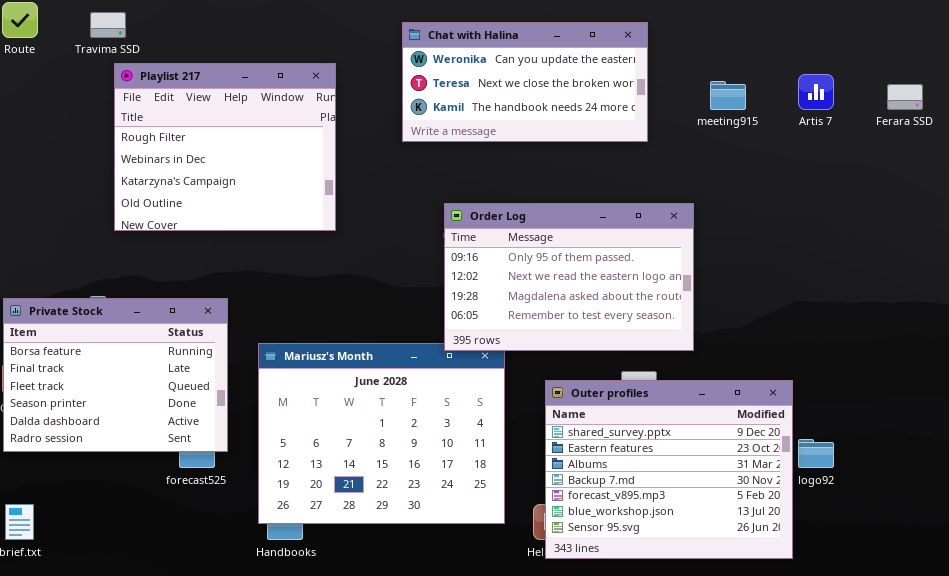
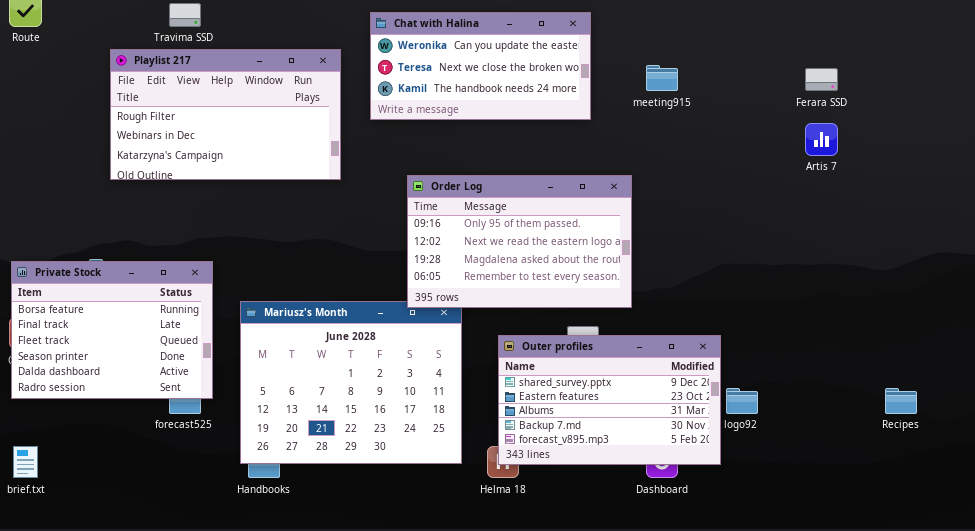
Travima SSD: [90,12,126,38] -> [169,3,201,27], moved
Playlist 217: [114,63,336,231] -> [110,49,341,180], resized
Artis 7: [798,74,834,110] -> [805,123,838,156], moved
Outer profiles: [545,380,793,559] -> [498,335,721,465], resized

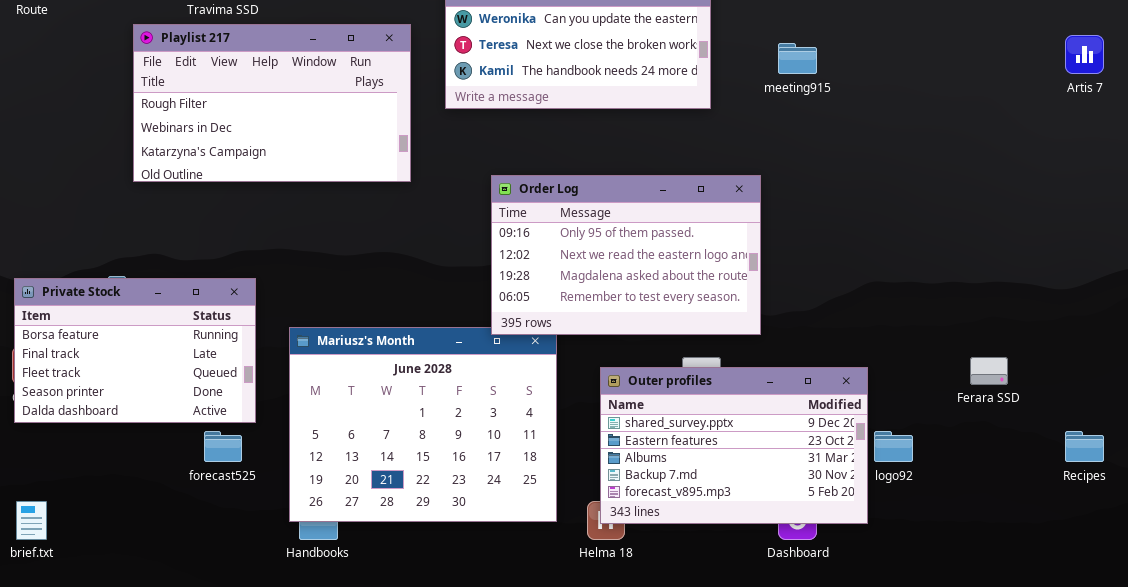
Ferara SSD: [805,68,838,91] -> [970,357,1008,385], moved
Artis 7: [805,123,838,156] -> [1065,35,1104,74], moved
Private Stock: [11,261,213,399] -> [14,278,256,423], resized

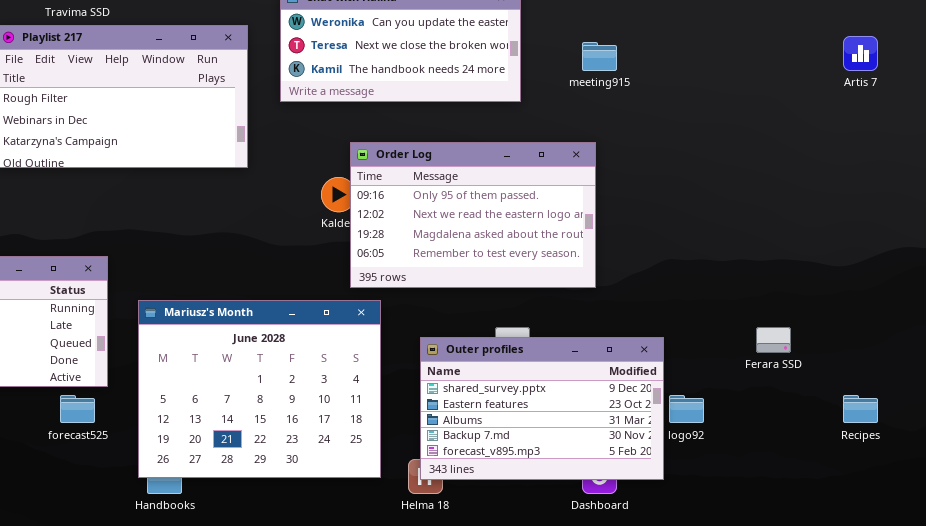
Order Log: [491,175,761,335] -> [350,142,596,288], moved

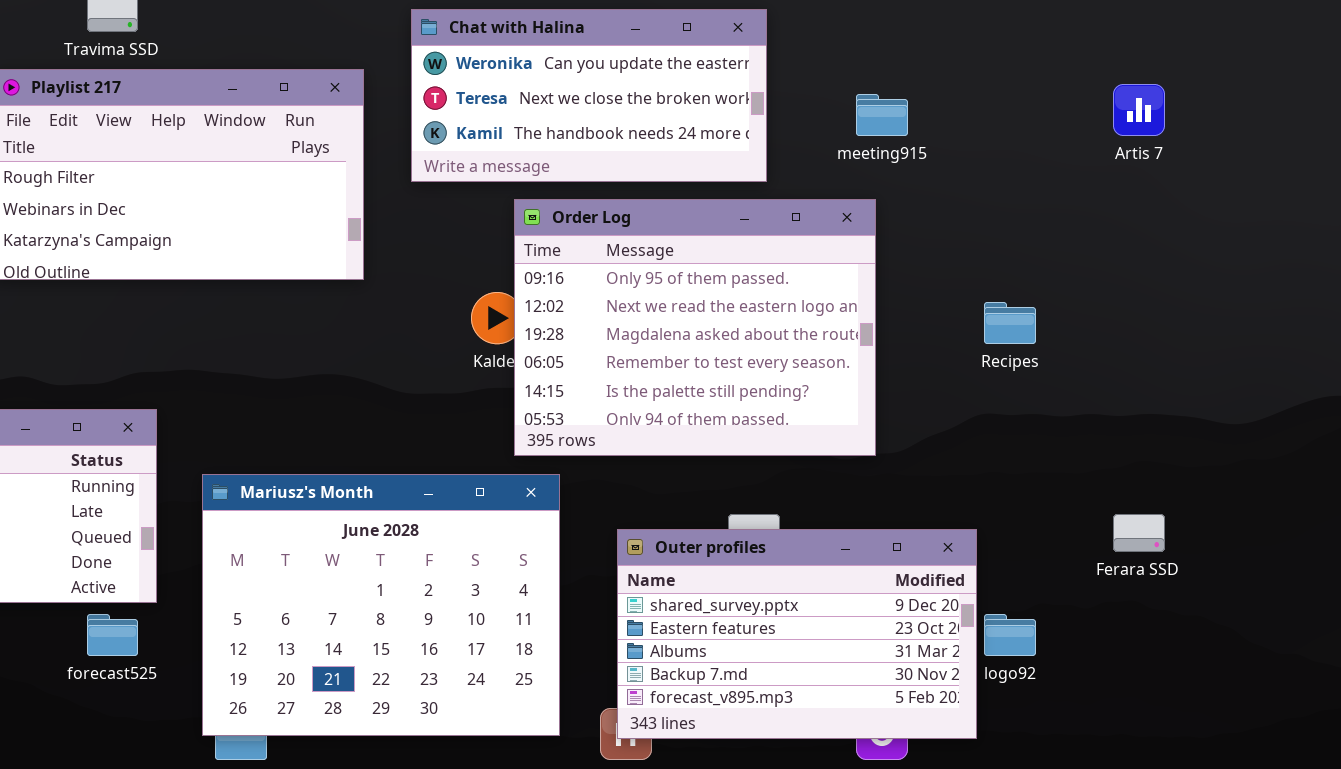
Artis 7: [843,36,878,71] -> [1113,84,1165,136], moved
Order Log: [350,142,596,288] -> [514,199,876,456], resized
Recipes: [843,395,878,423] -> [984,302,1036,344], moved

